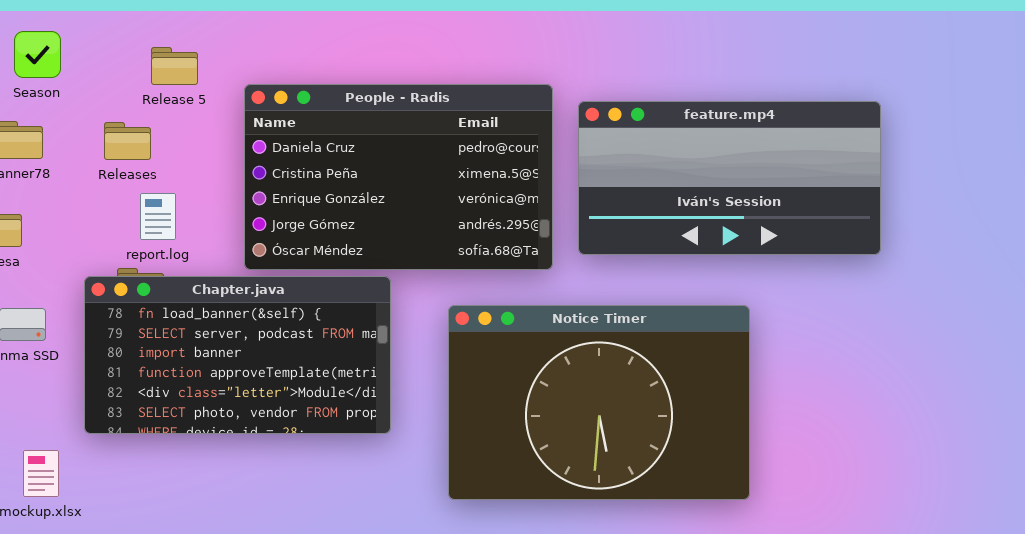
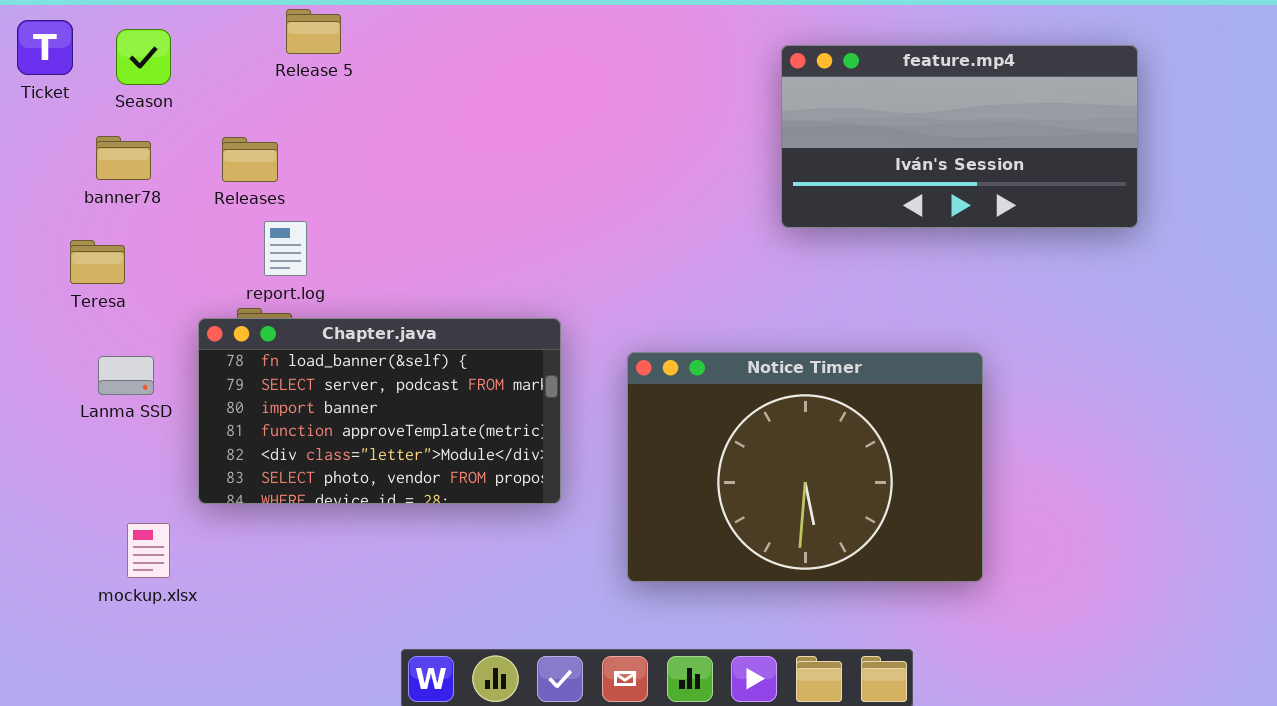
Release 5: [151,47,198,85] -> [286,9,341,54], moved
People - Radis: [244,84,553,270] -> none, closed
feature.mp4: [578,101,881,255] -> [781,45,1138,228], moved

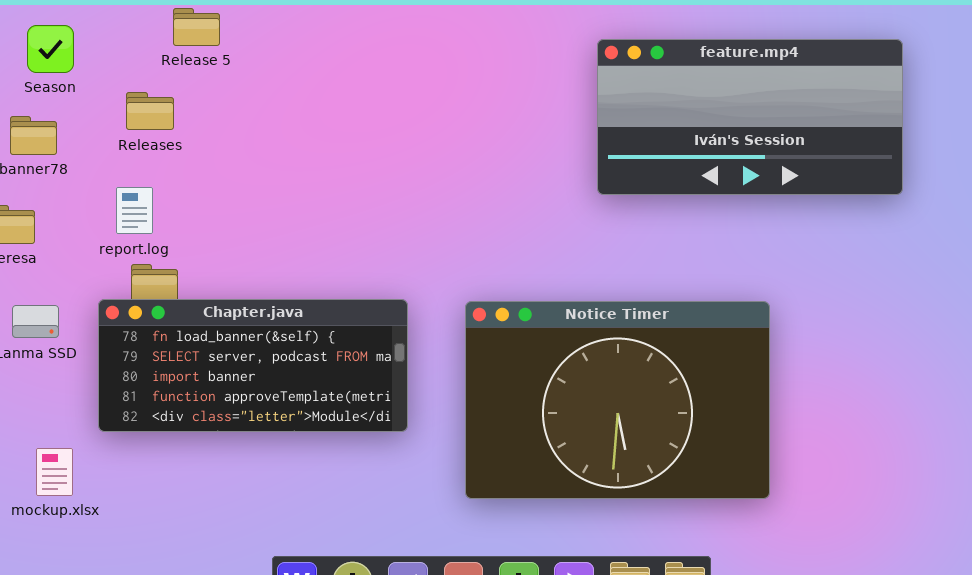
Releases: [222,137,278,182] -> [126,92,174,130], moved
report.log: [264,221,307,276] -> [116,187,153,234], moved
Chapter.java: [198,318,561,504] -> [98,299,408,432], resized

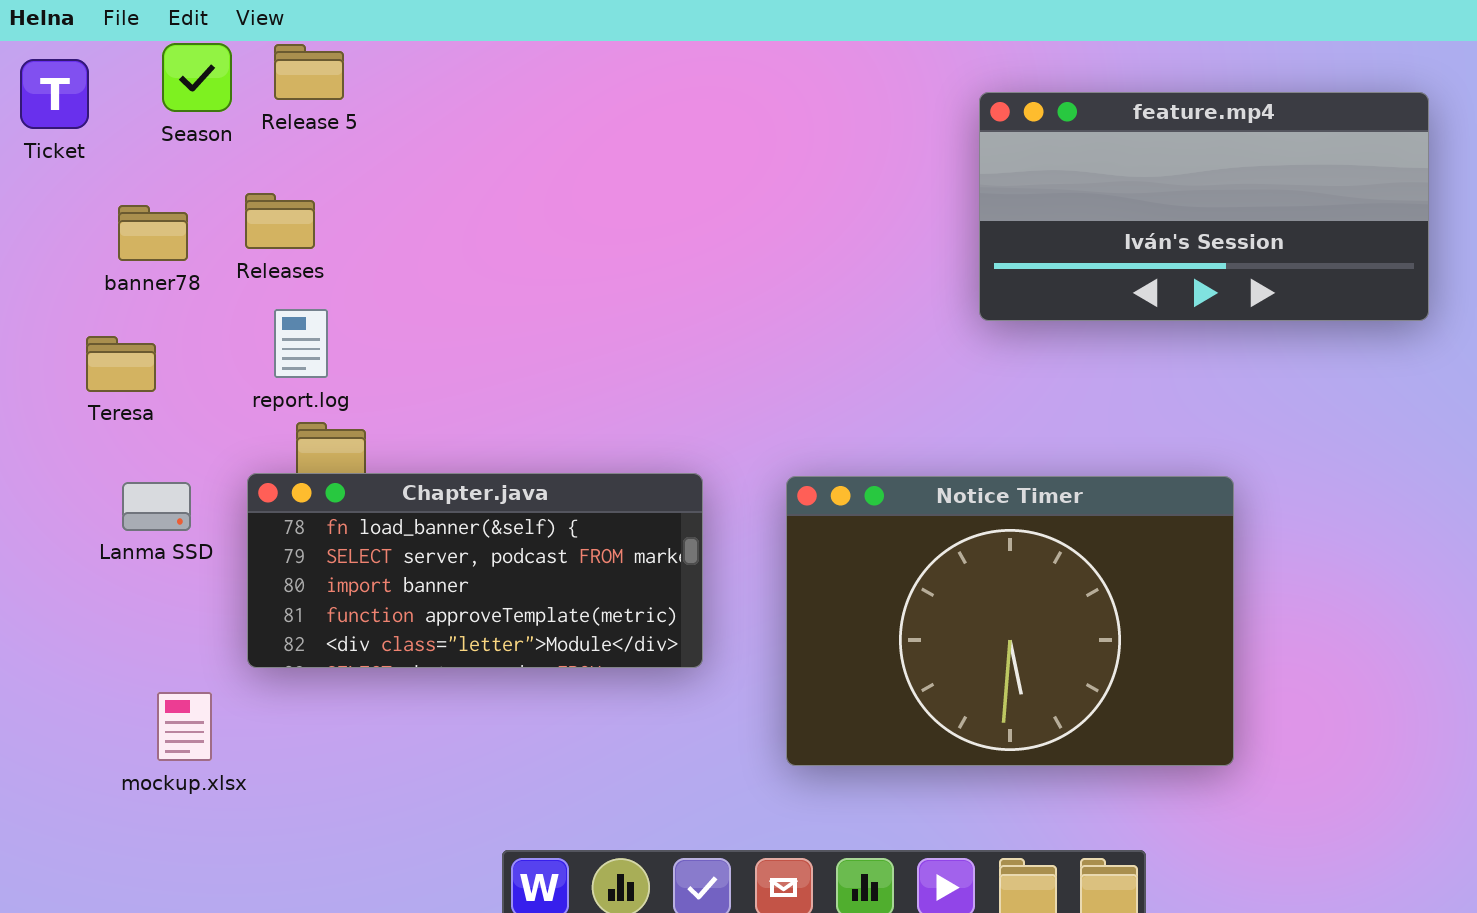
Release 5: [173,8,220,46] -> [274,44,344,100], moved
Season: [27,25,74,73] -> [162,43,232,112], moved
Releases: [126,92,174,130] -> [245,193,315,249], moved

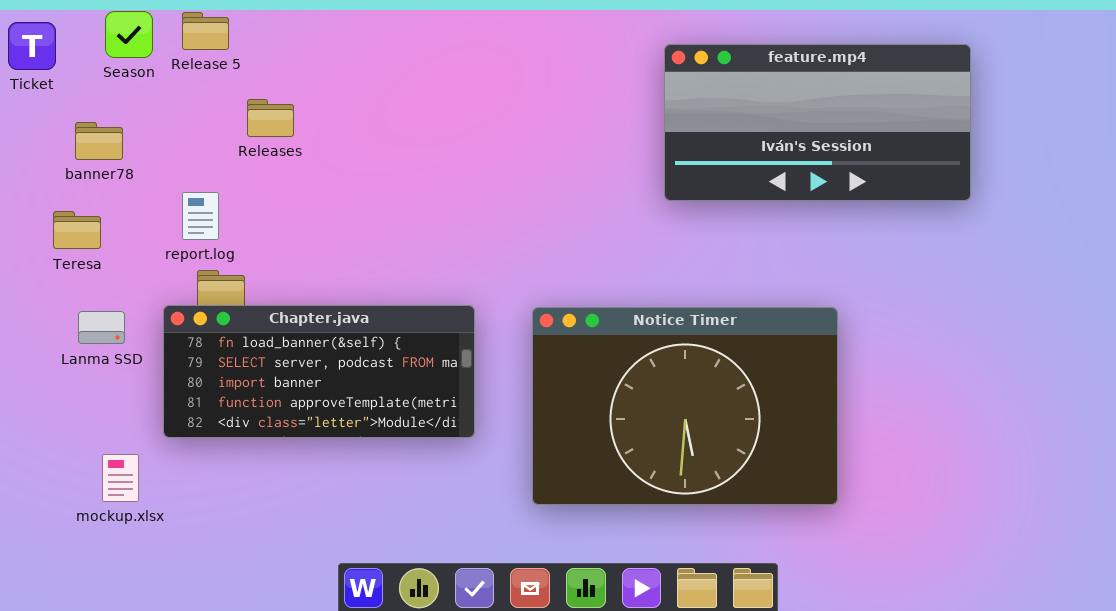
Releases: [245,193,315,249] -> [247,99,294,137], moved

